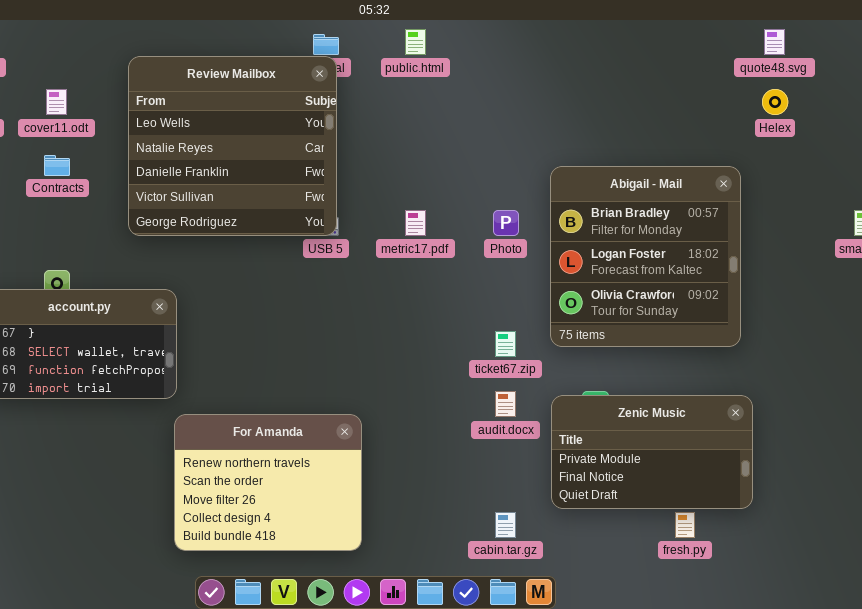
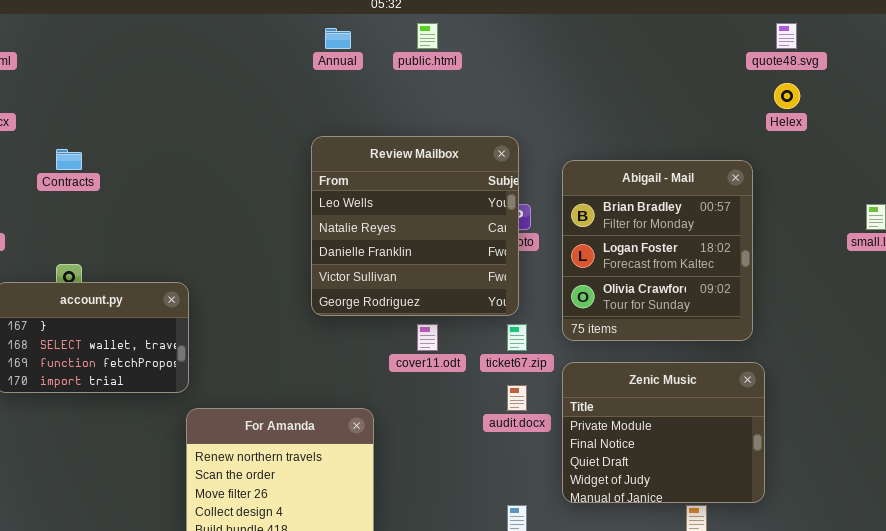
Review Mailbox: [128,56,337,236] -> [311,136,519,316], moved
cover11.odt: [46,89,67,115] -> [417,324,438,351], moved
Zenic Music: [551,395,753,509] -> [562,362,765,503], resized

